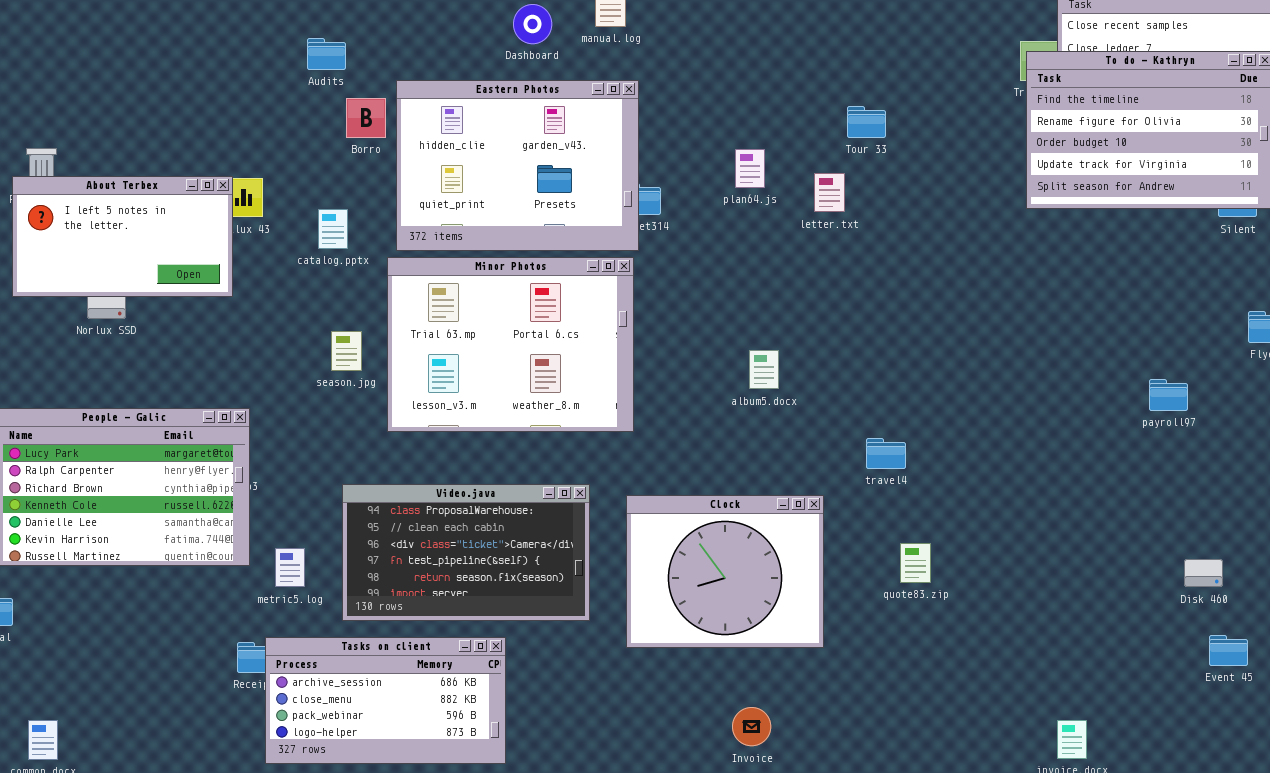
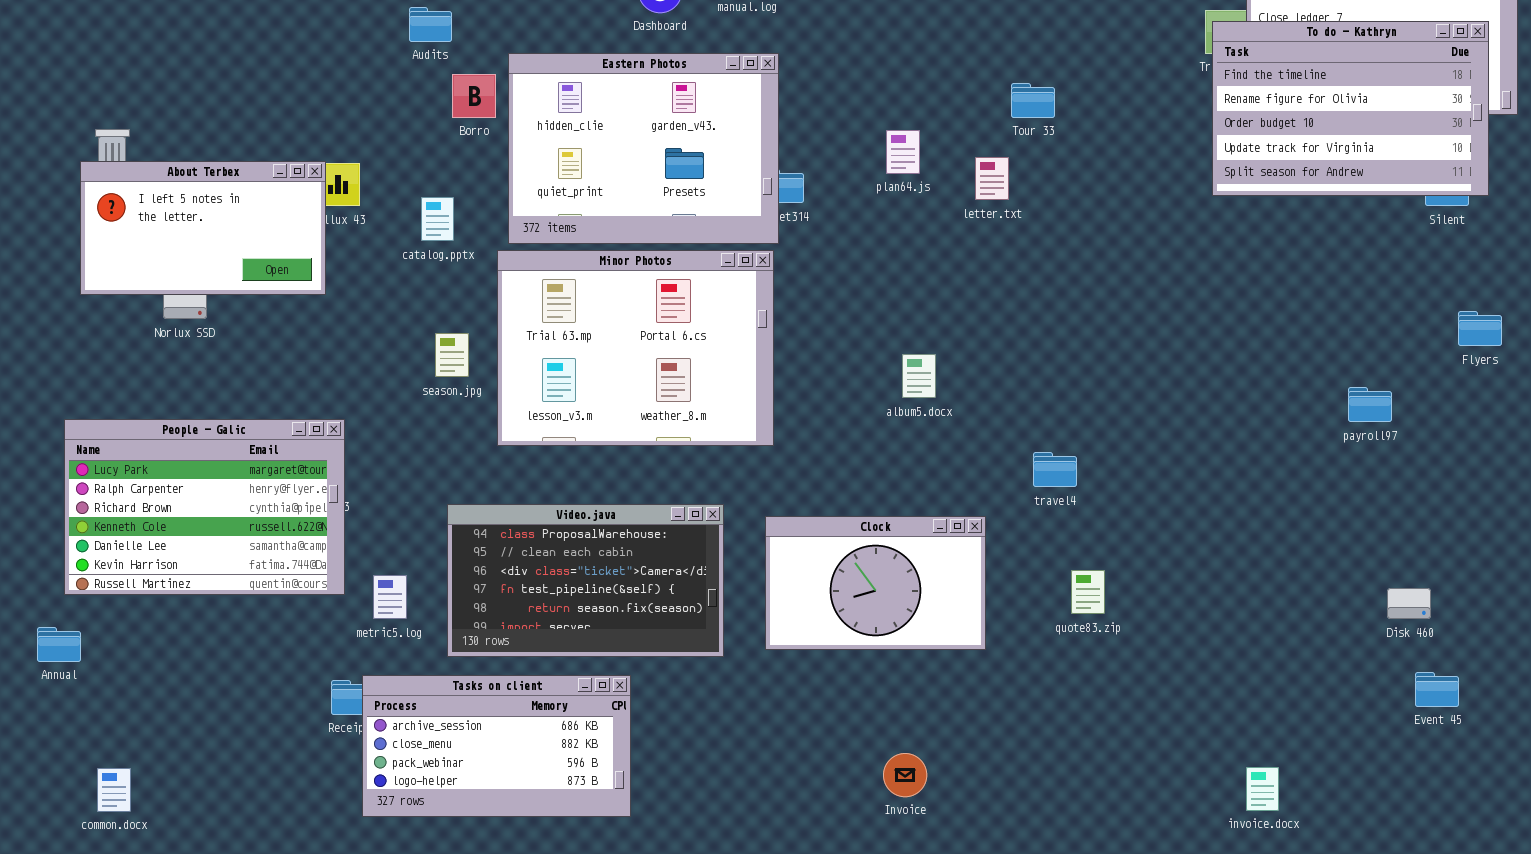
Clock: [626,495,824,648] -> [765,516,986,650], resized

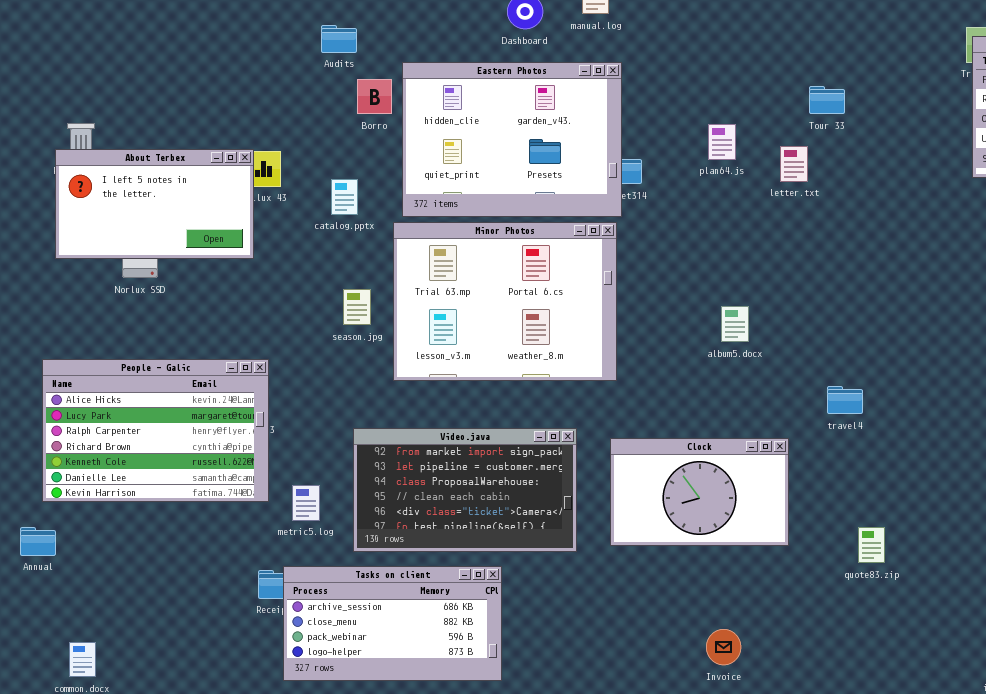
People - Galic: [64,419,345,595] -> [42,359,269,502], scrolled up 1 row
Video.java: [447,504,724,657] -> [353,428,577,552], scrolled up 2 rows
quote83.zip: [1071,570,1105,614] -> [858,527,885,563], moved

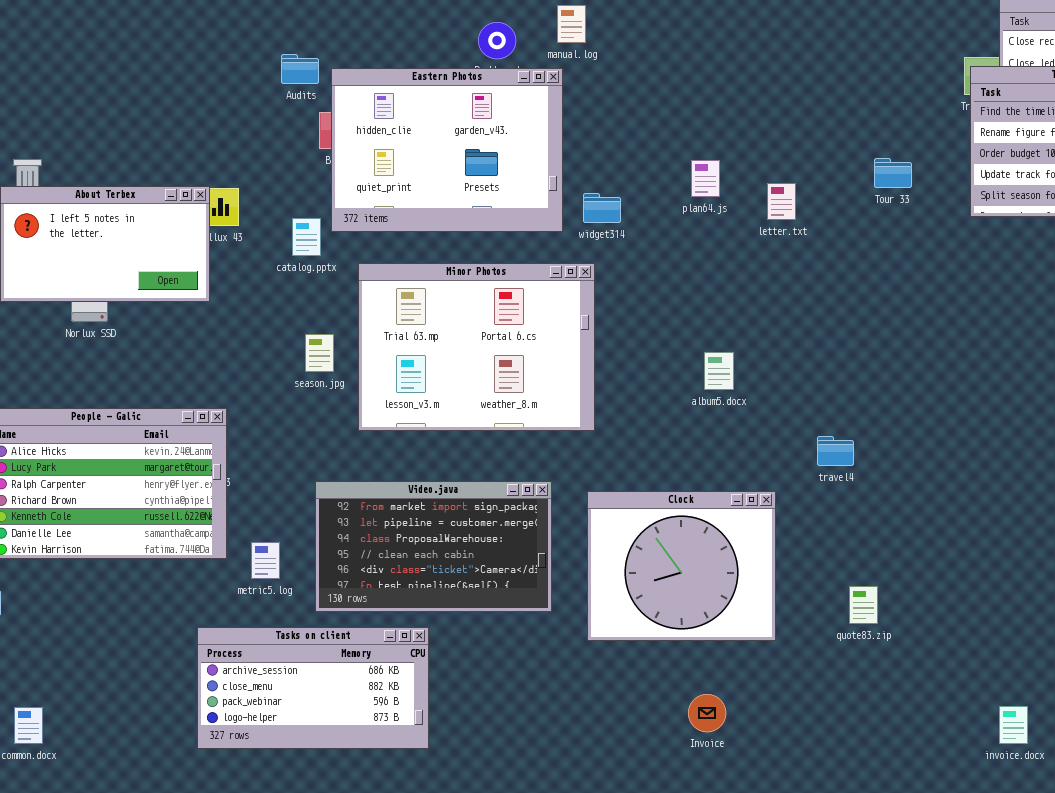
Eastern Photos: [402,62,622,217] -> [331,68,563,232], moved
Tour 33: [809,86,845,114] -> [874,158,912,188], moved
Clock: [610,438,789,546] -> [587,491,776,641], resized
Tasks on client: [283,566,502,681] -> [197,627,429,749], moved

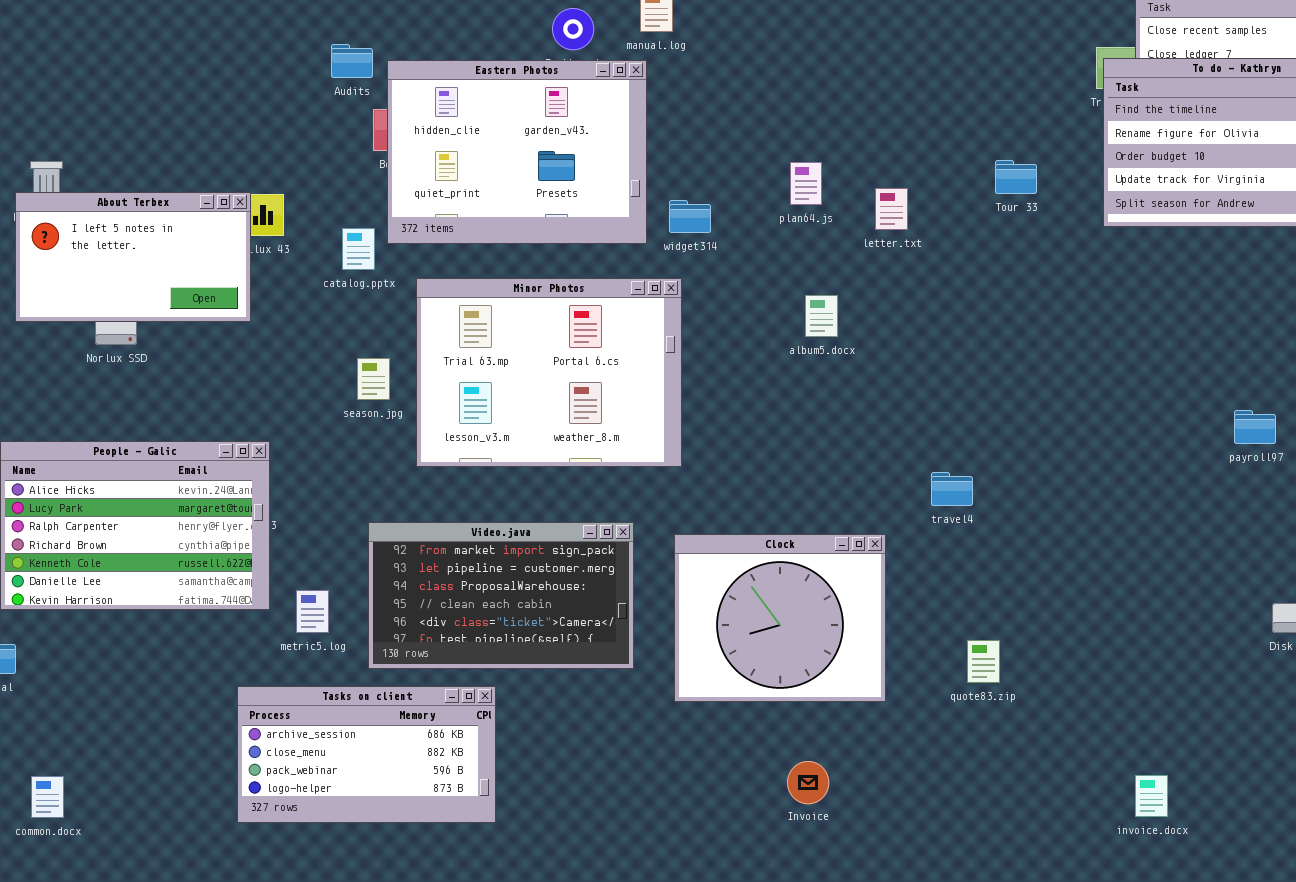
album5.docx: [704,352,734,390] -> [805,295,838,337], moved

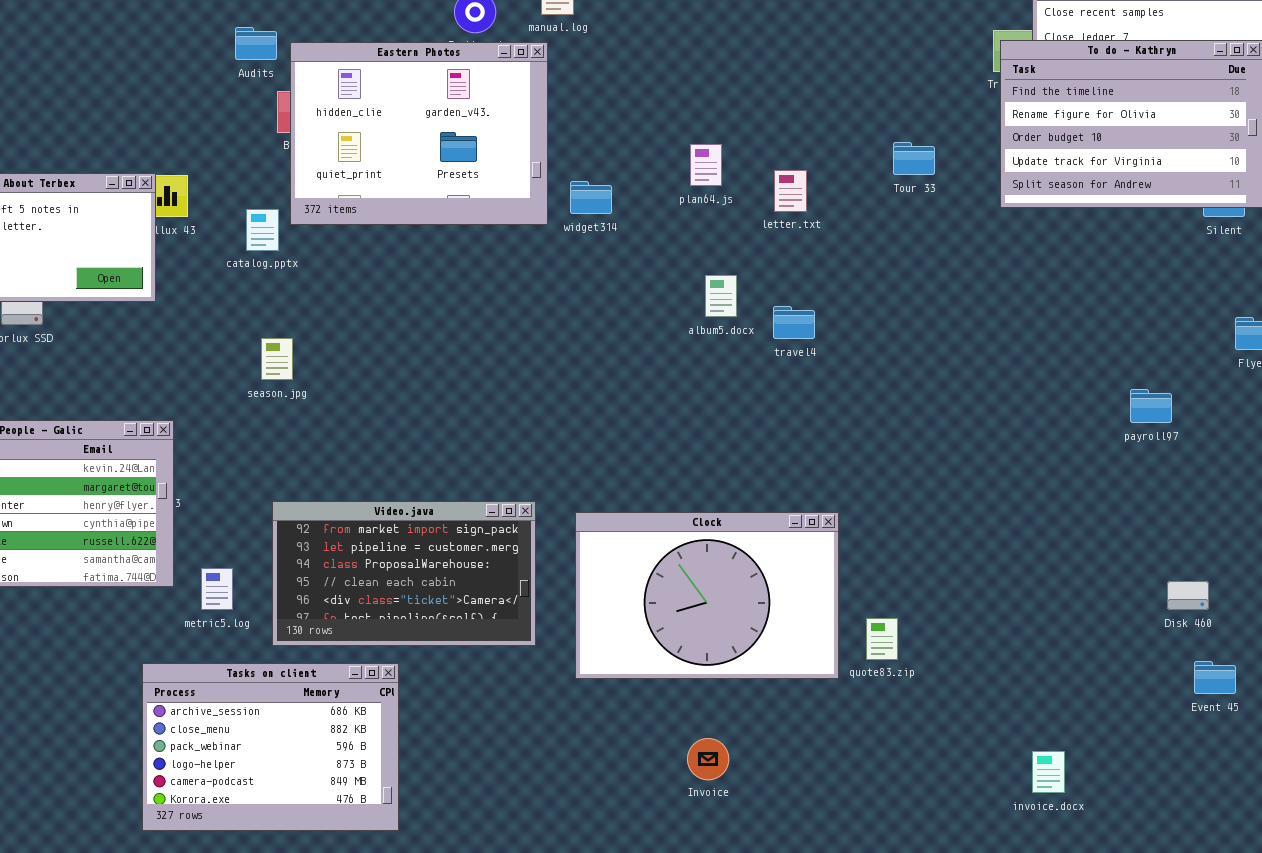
Minor Photos: [416,278,682,467] -> none, closed
travel4: [931,472,973,506] -> [773,306,815,339], moved
Clock: [674,534,886,702] -> [575,512,839,679], resized
Tasks on client: [237,686,496,823] -> [142,663,399,831], resized

